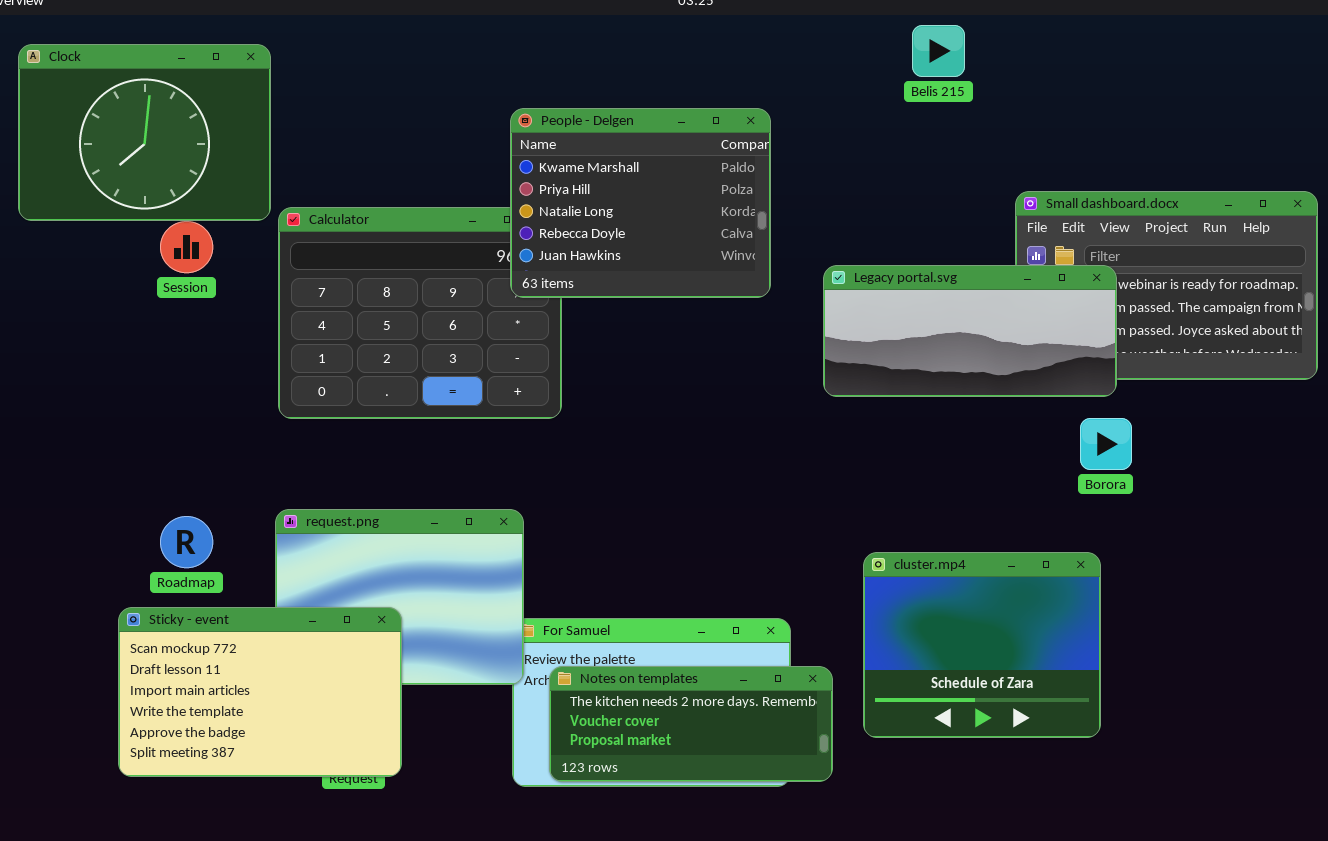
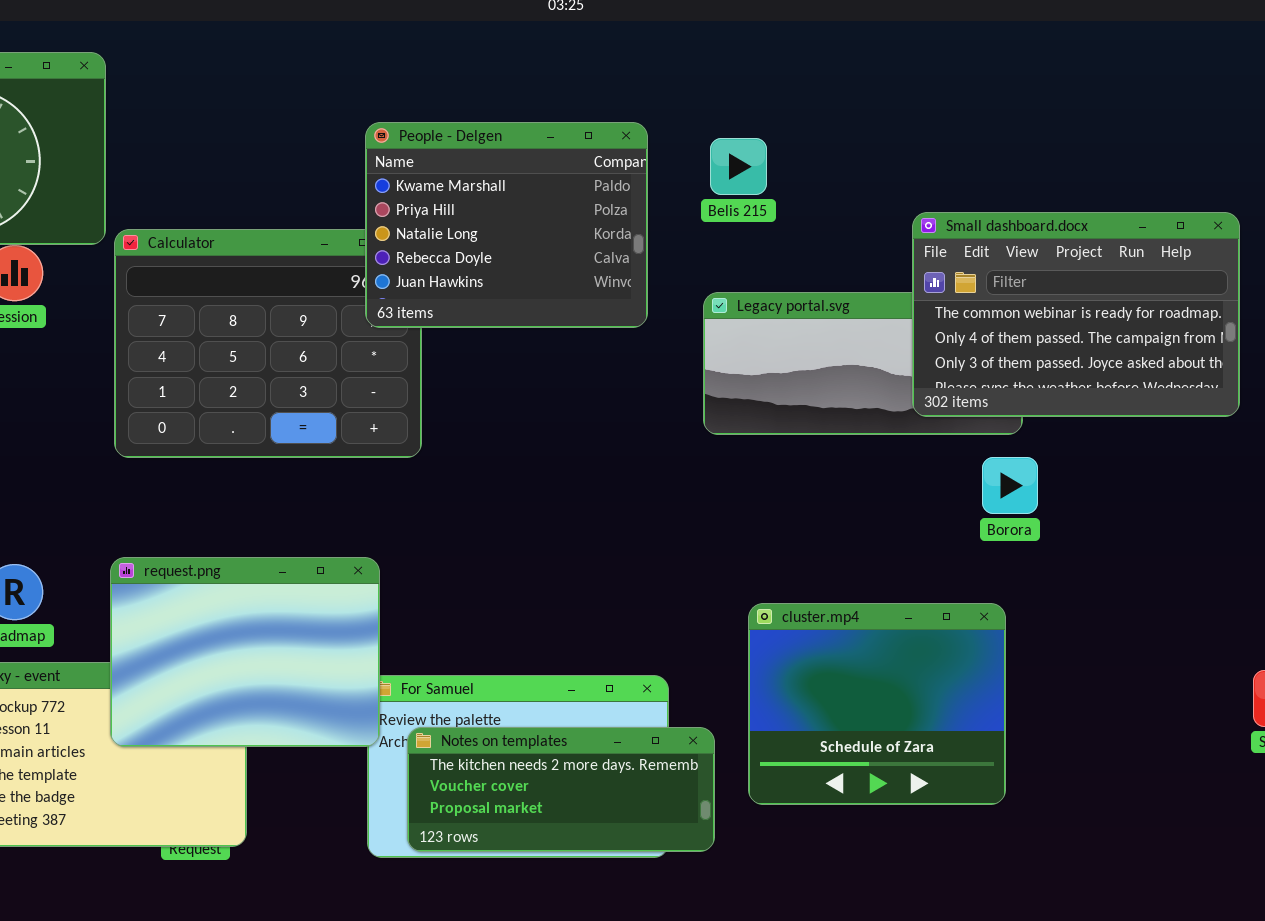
Belis 215: [912,25,965,77] -> [710,138,767,195], moved
Small dashboard.docx: [1015,191,1318,380] -> [912,212,1240,417], raised
request.png: [275,509,524,685] -> [110,557,380,747], raised

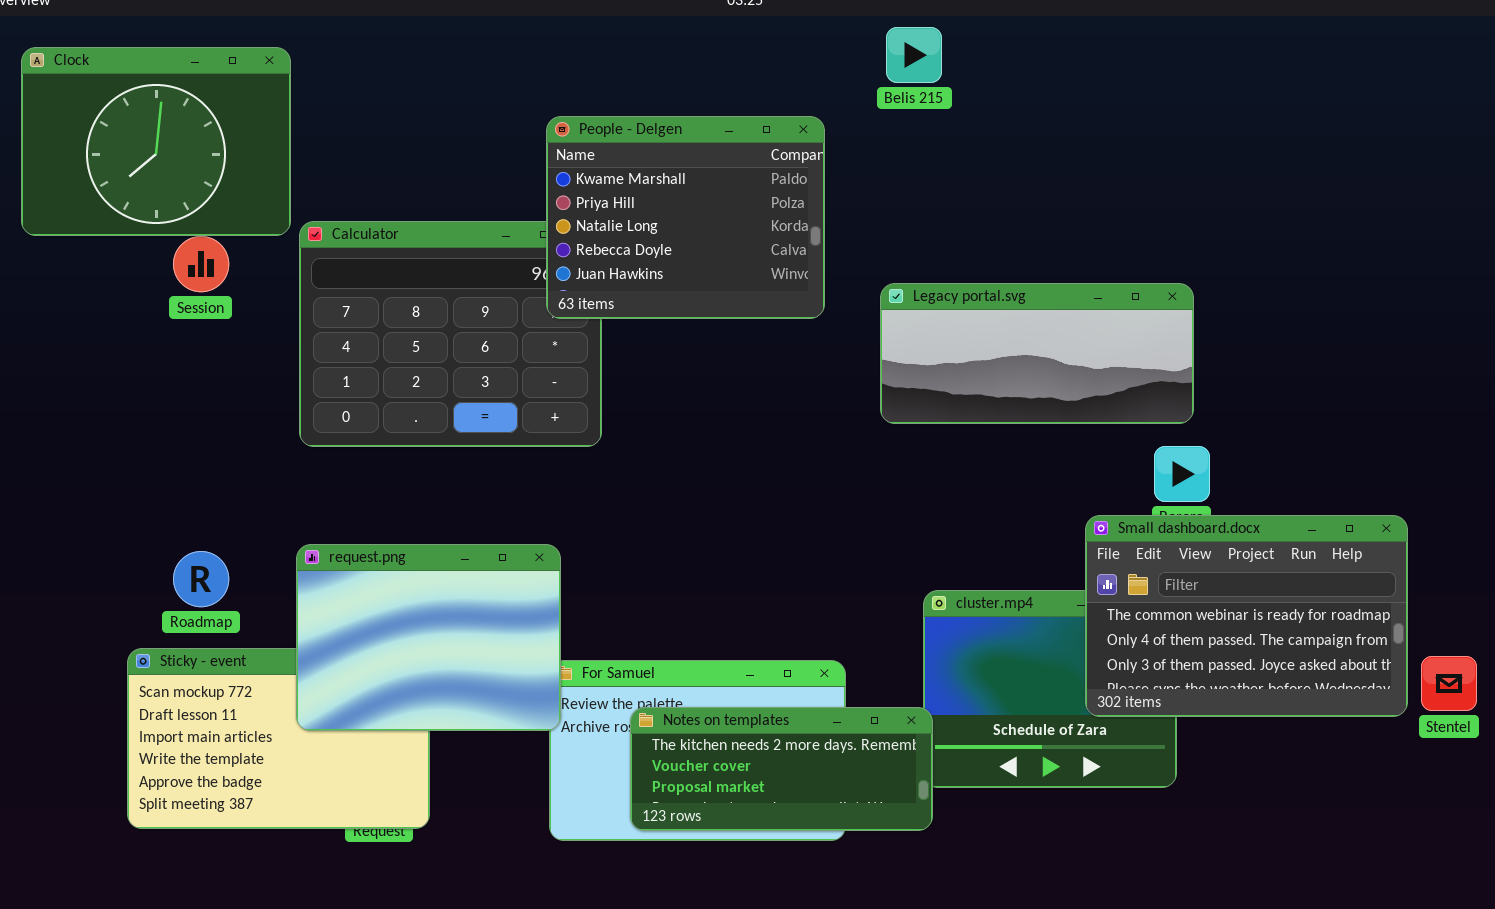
Belis 215: [710,138,767,195] -> [886,27,942,83], moved
Small dashboard.docx: [912,212,1240,417] -> [1085,515,1408,717], moved
Notes on templates: [407,727,715,852] -> [630,707,933,831], moved

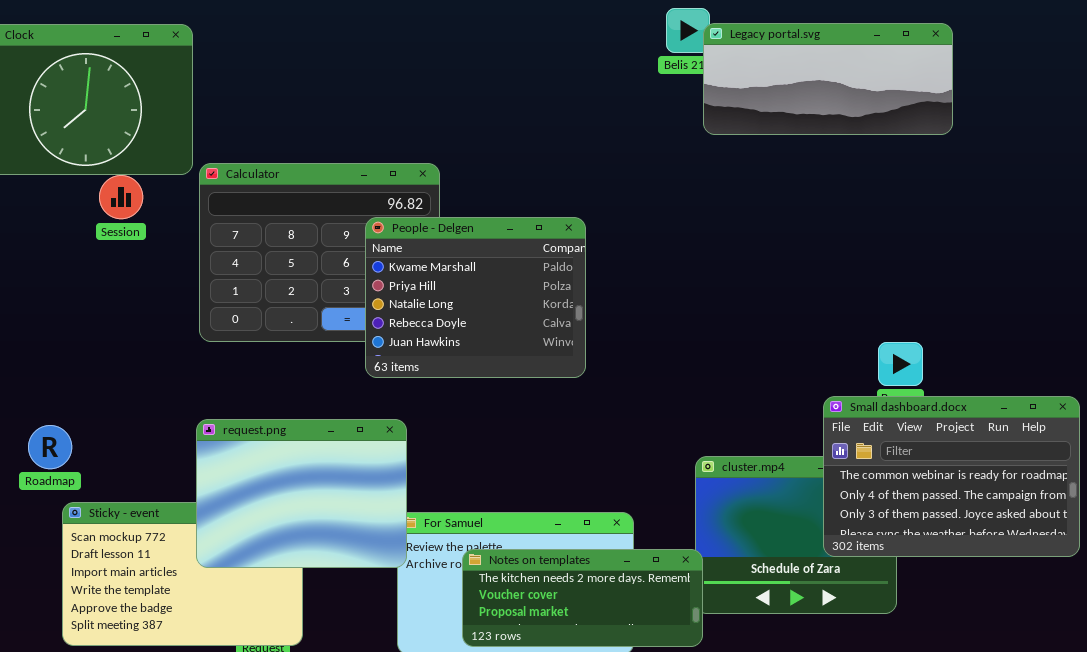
People - Delgen: [546,116,825,319] -> [365,217,586,378], moved
Legacy portal.svg: [880,283,1194,424] -> [703,23,953,135], moved
Roadmap: [173,551,229,607] -> [28,425,72,469], moved

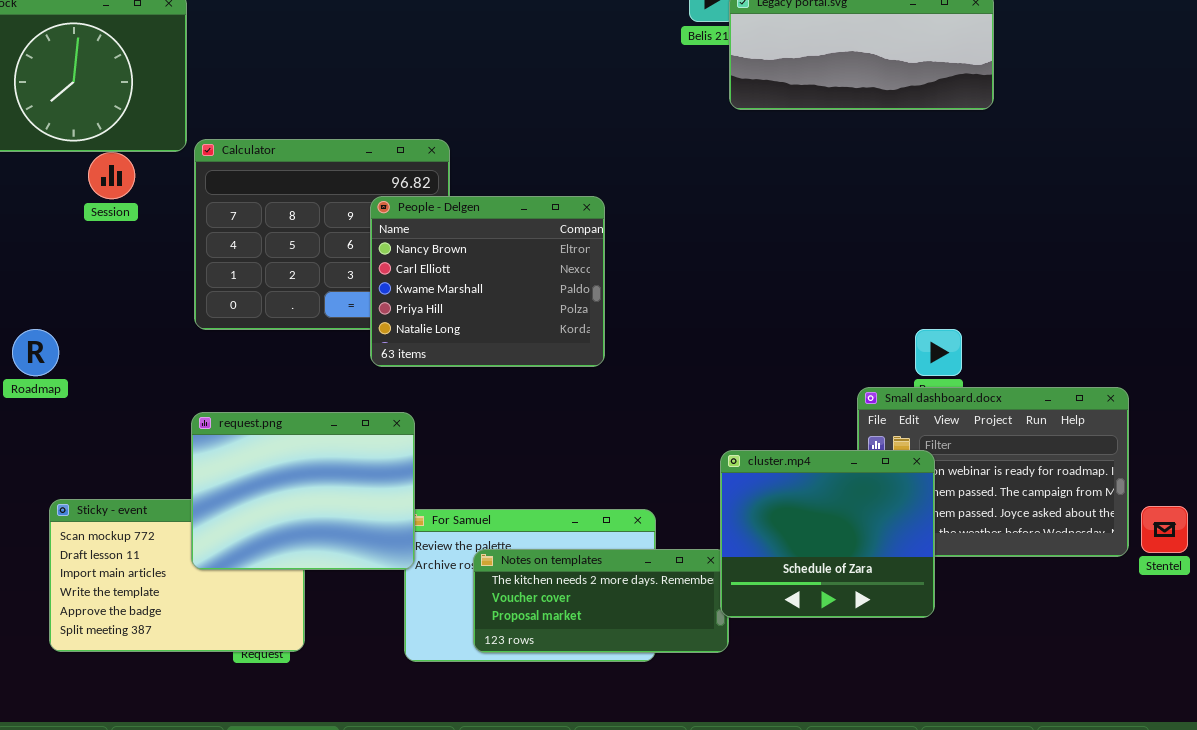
People - Delgen: [365,217,586,378] -> [370,196,605,367], scrolled up 2 rows
Roadmap: [28,425,72,469] -> [12,329,59,376], moved
cluster.mp4: [695,456,897,614] -> [720,450,935,618], raised

